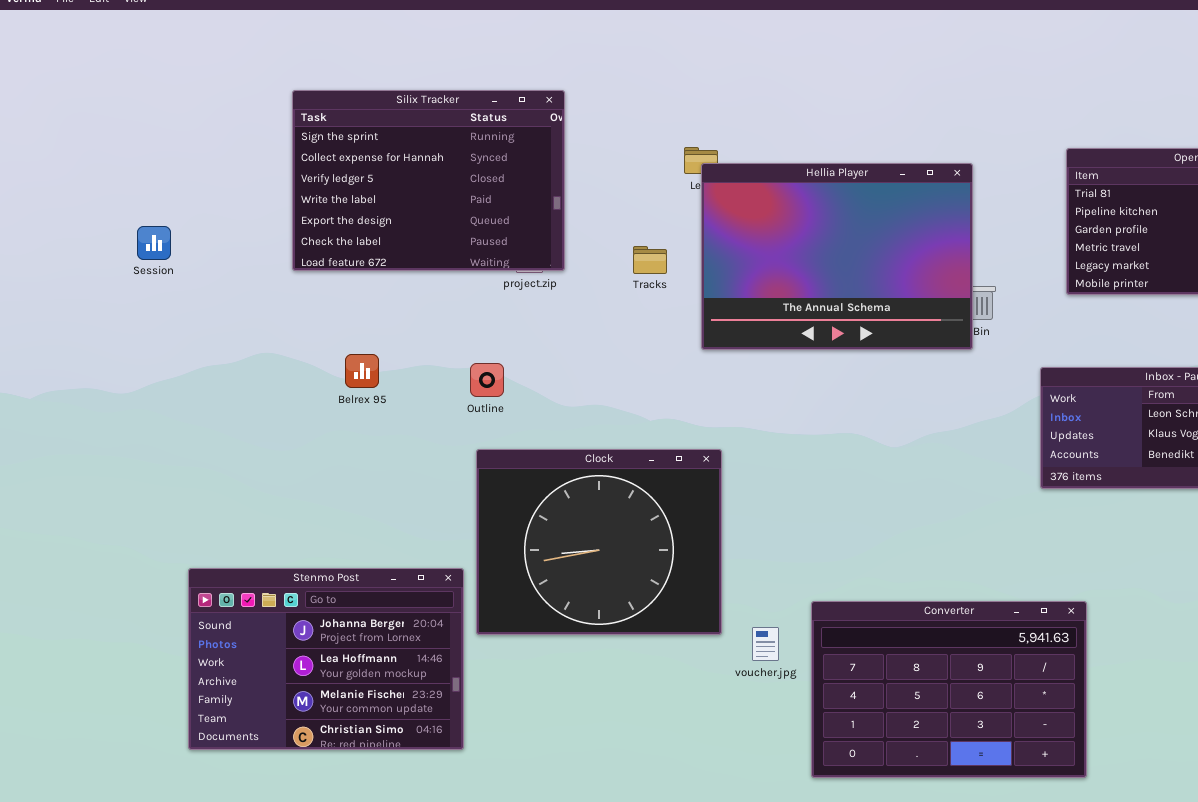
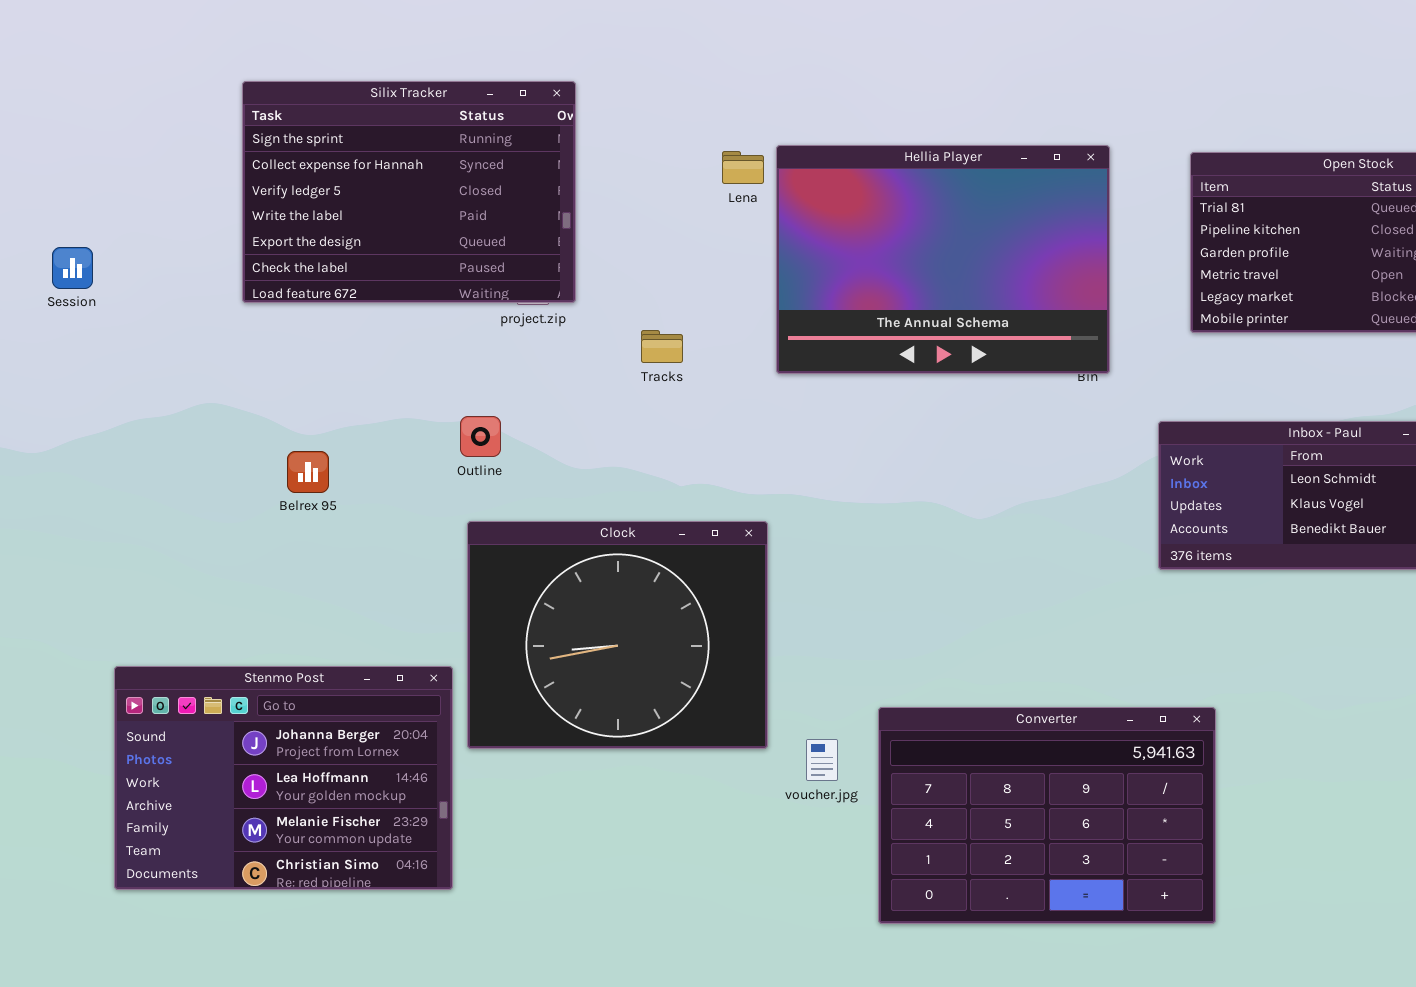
Hellia Player: [701,163,973,350] -> [776,145,1110,374], moved
Tracks: [633,246,667,274] -> [641,330,683,363], moved
Belrex 95: [345,354,379,388] -> [287,451,329,493], moved

